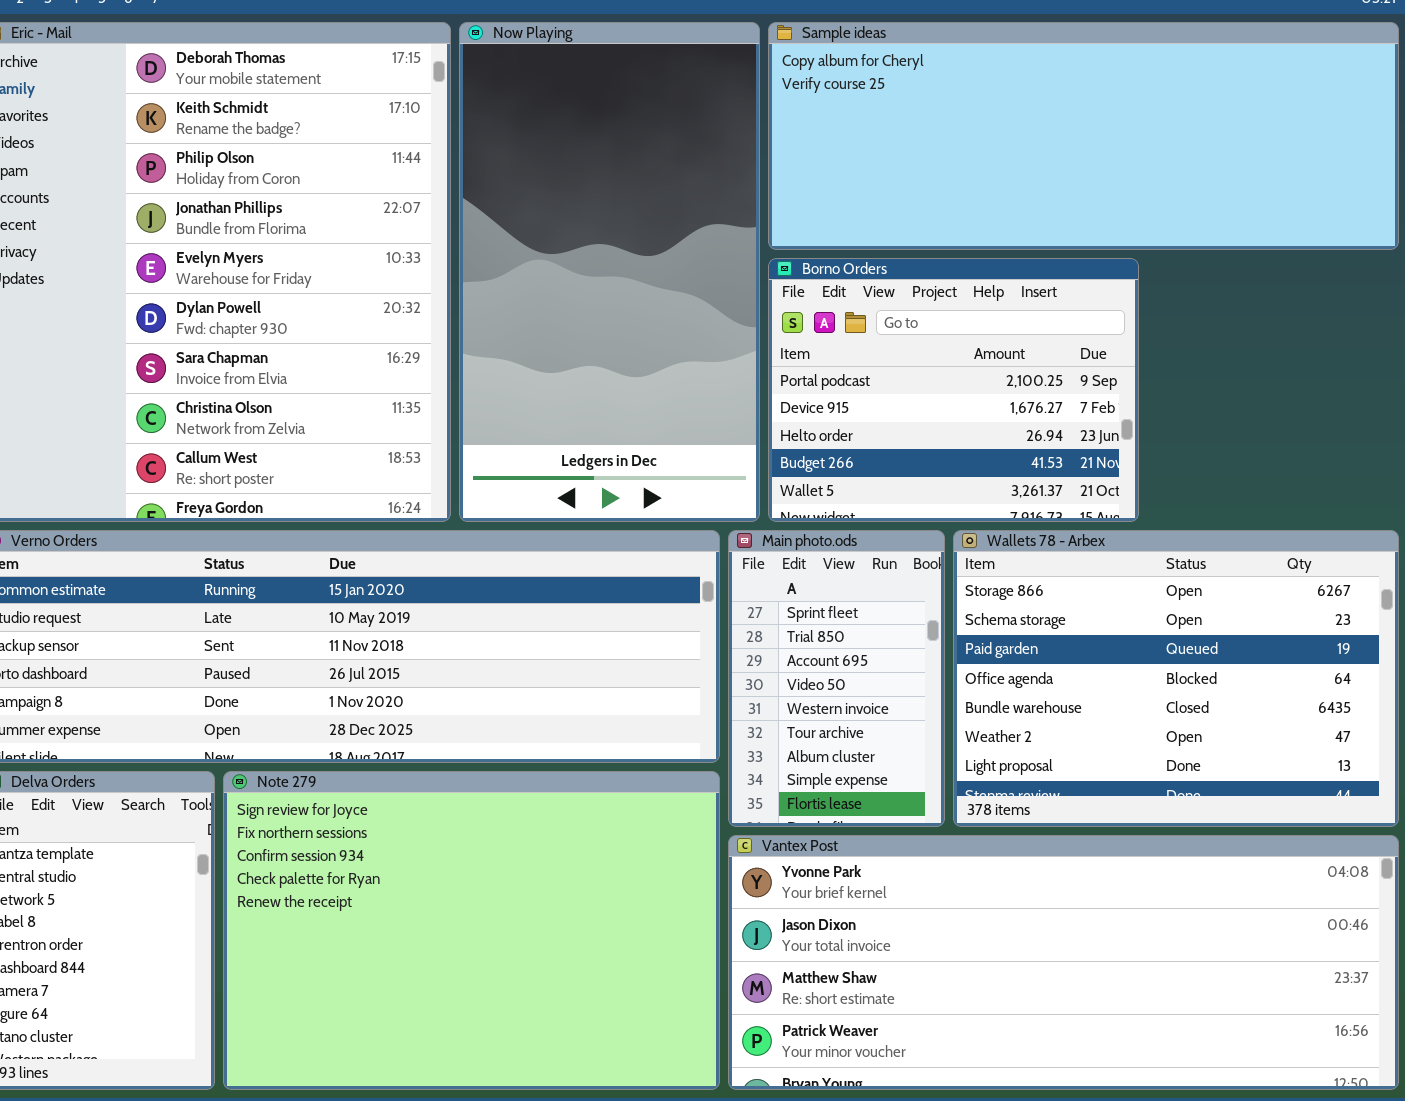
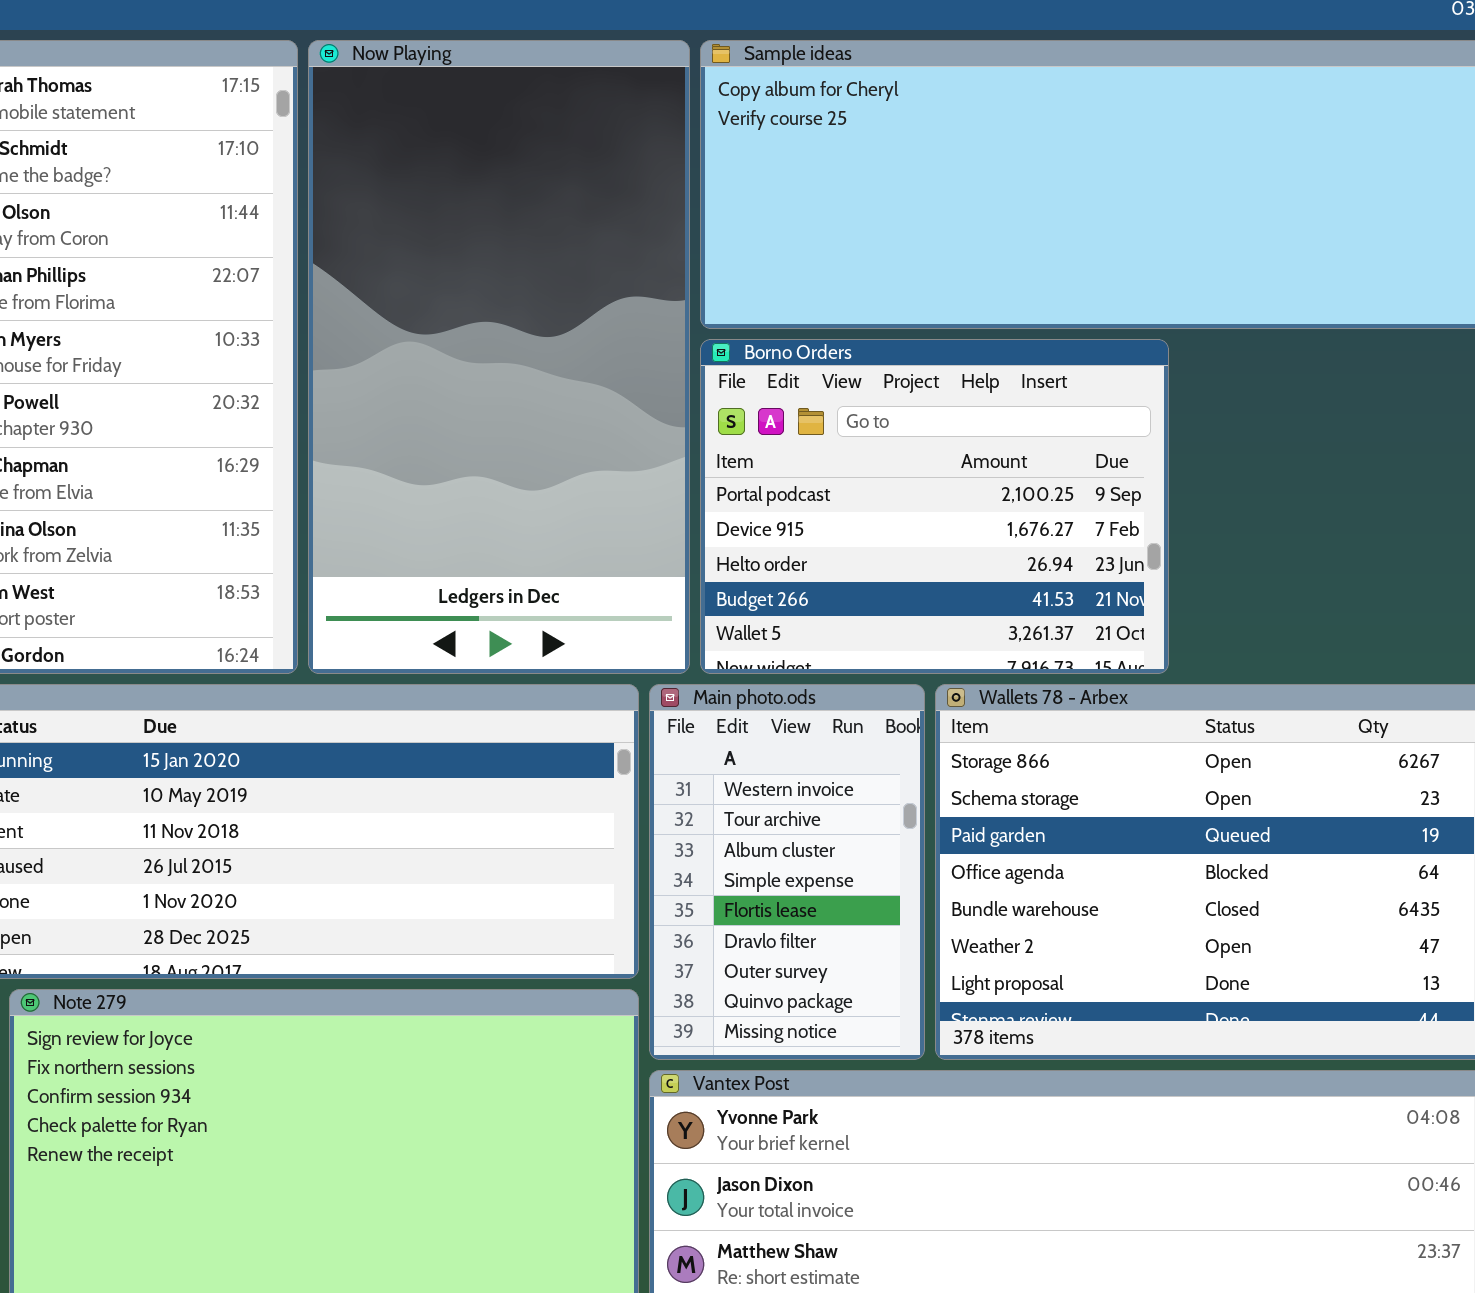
Main photo.ods: [728,530,945,827] -> [649,684,925,1060], scrolled down 4 rows

